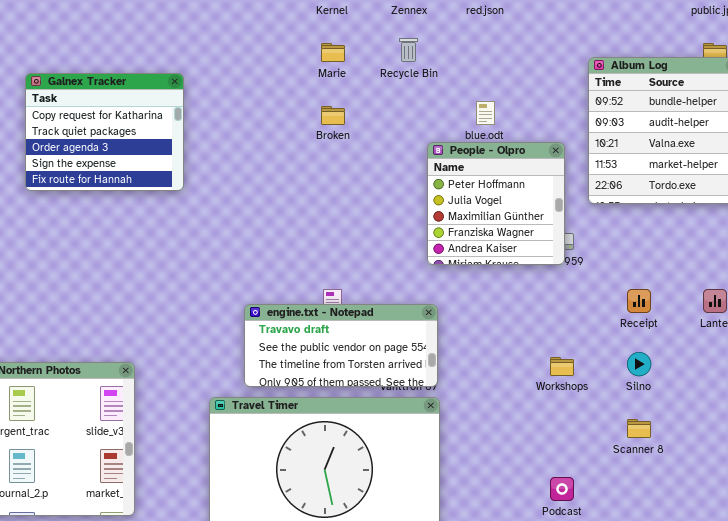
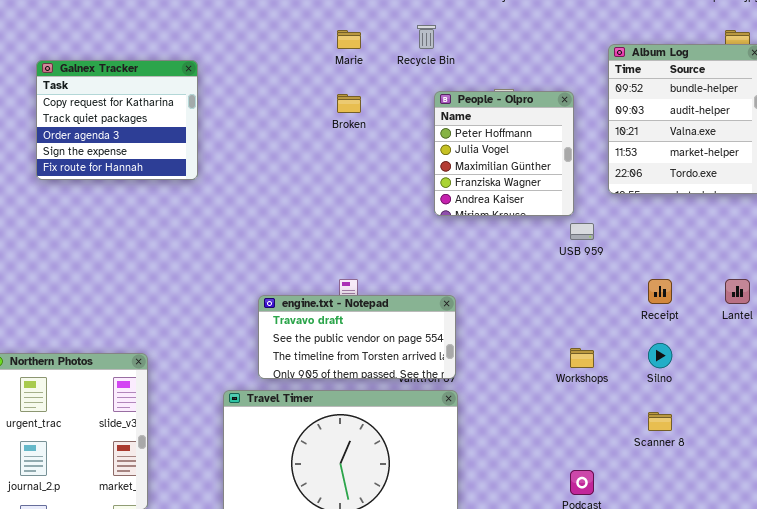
People - Olpro: [427,142,565,265] -> [434,91,574,216], moved

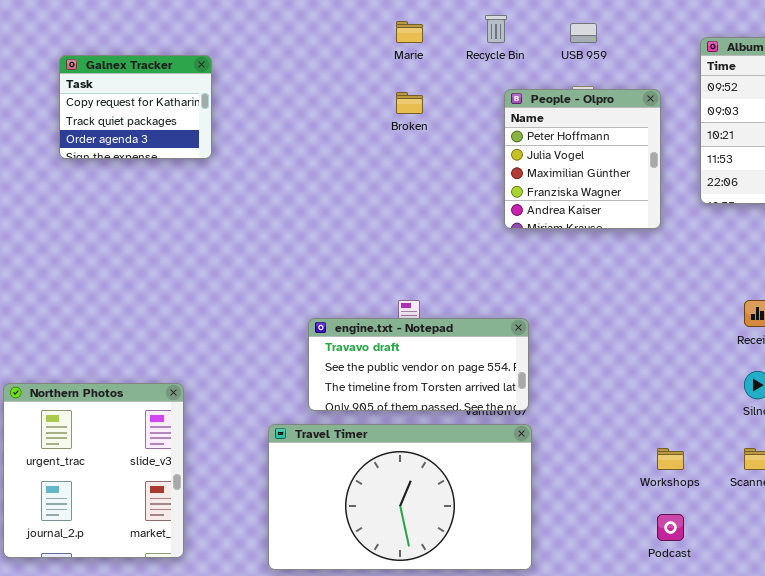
Galnex Tracker: [36,60,198,180] -> [59,55,212,159], resized
USB 959: [570,223,594,240] -> [570,23,597,43], moved
Workshops: [570,348,594,368] -> [657,448,684,470], moved

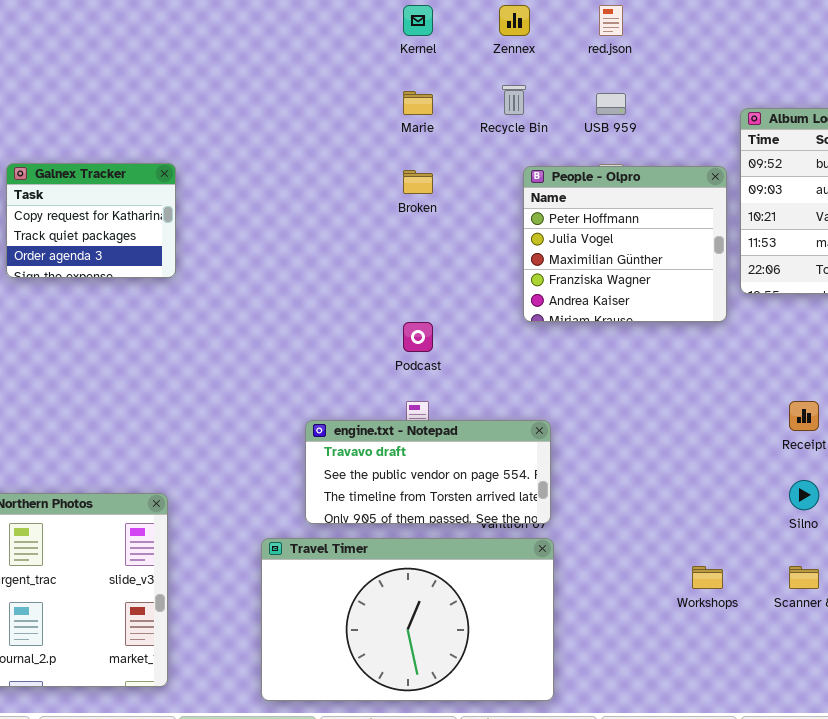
Galnex Tracker: [59,55,212,159] -> [6,163,176,278], moved
People - Olpro: [504,89,661,229] -> [523,166,727,322], resized
Podcast: [657,514,684,541] -> [403,322,433,352], moved

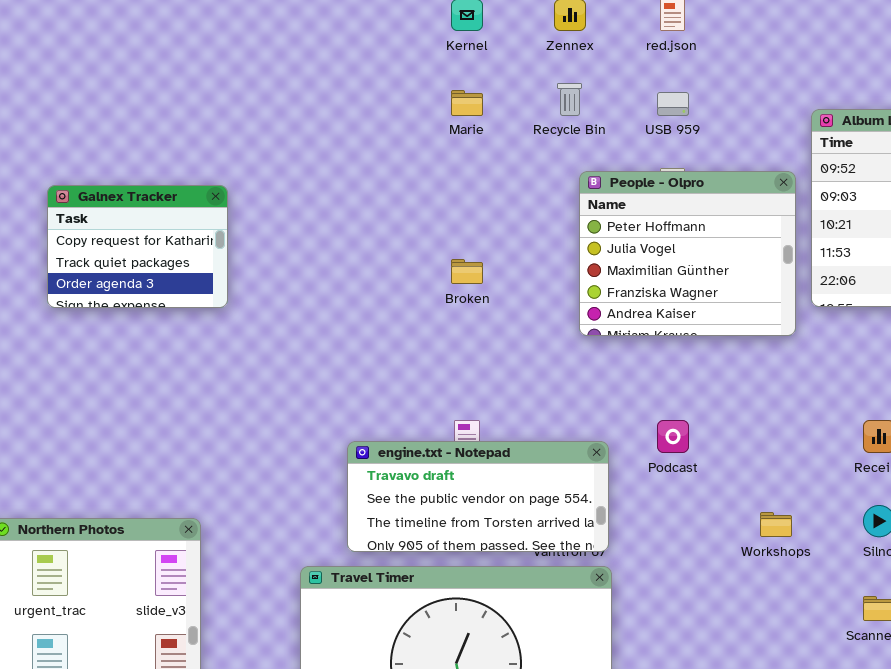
Galnex Tracker: [6,163,176,278] -> [47,185,228,308], moved
Broken: [403,170,433,194] -> [451,259,483,284], moved
Podcast: [403,322,433,352] -> [657,420,689,453], moved
Workshops: [692,566,723,589] -> [760,512,792,537], moved

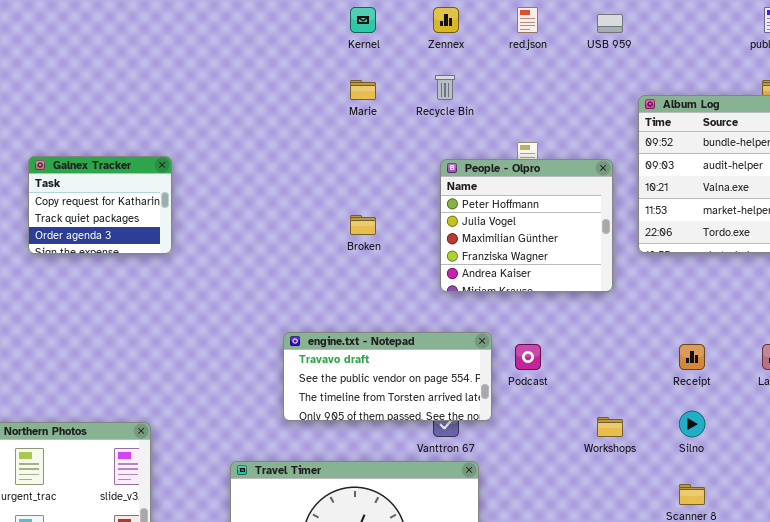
USB 959: [657,92,689,116] -> [597,14,623,33], moved
People - Olpro: [579,171,796,336] -> [440,159,613,292], moved
engine.txt - Notepad: [347,441,609,552] -> [283,332,492,421], moved

